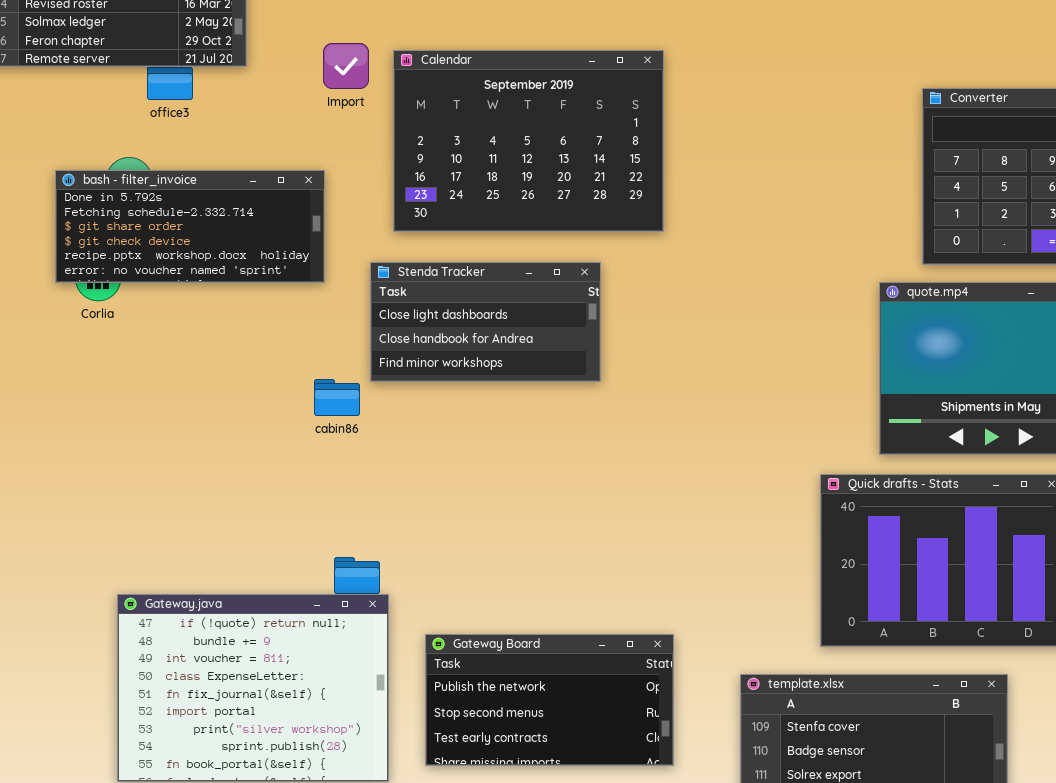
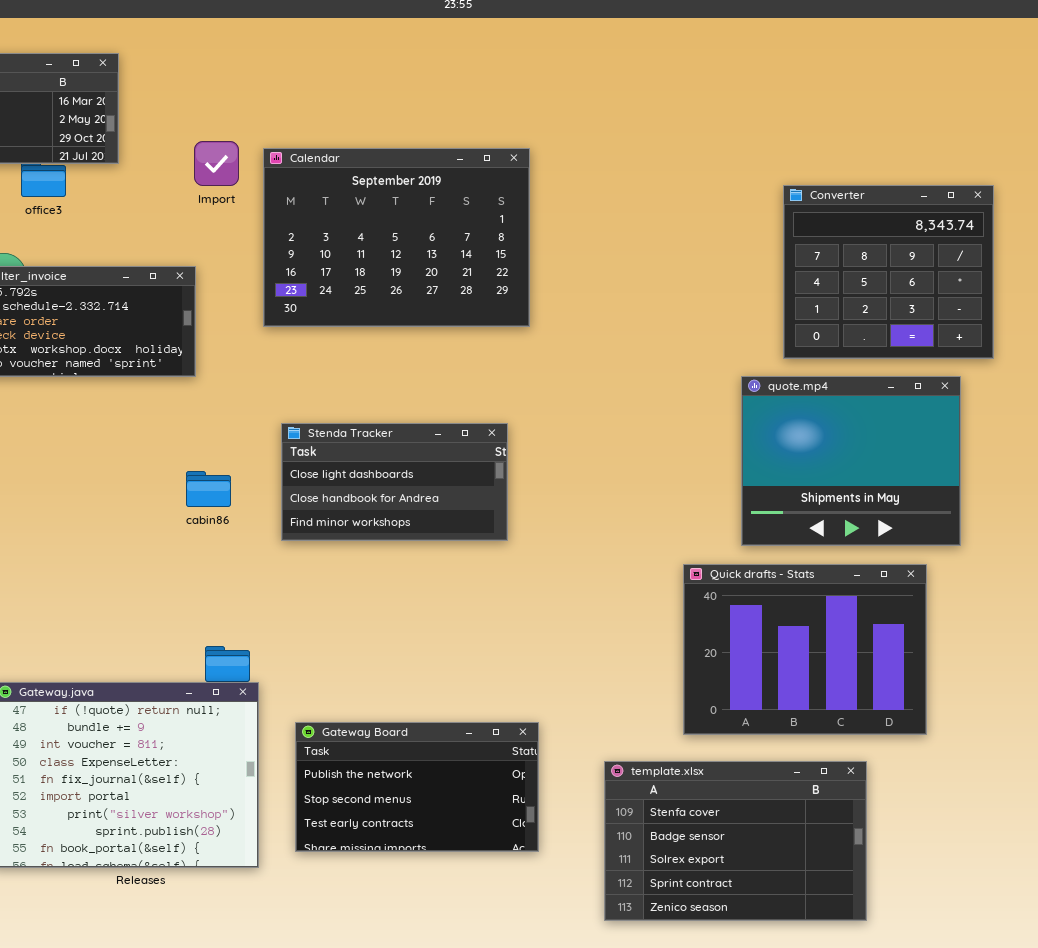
Stenda Tracker: [370,262,601,382] -> [281,423,508,541], moved

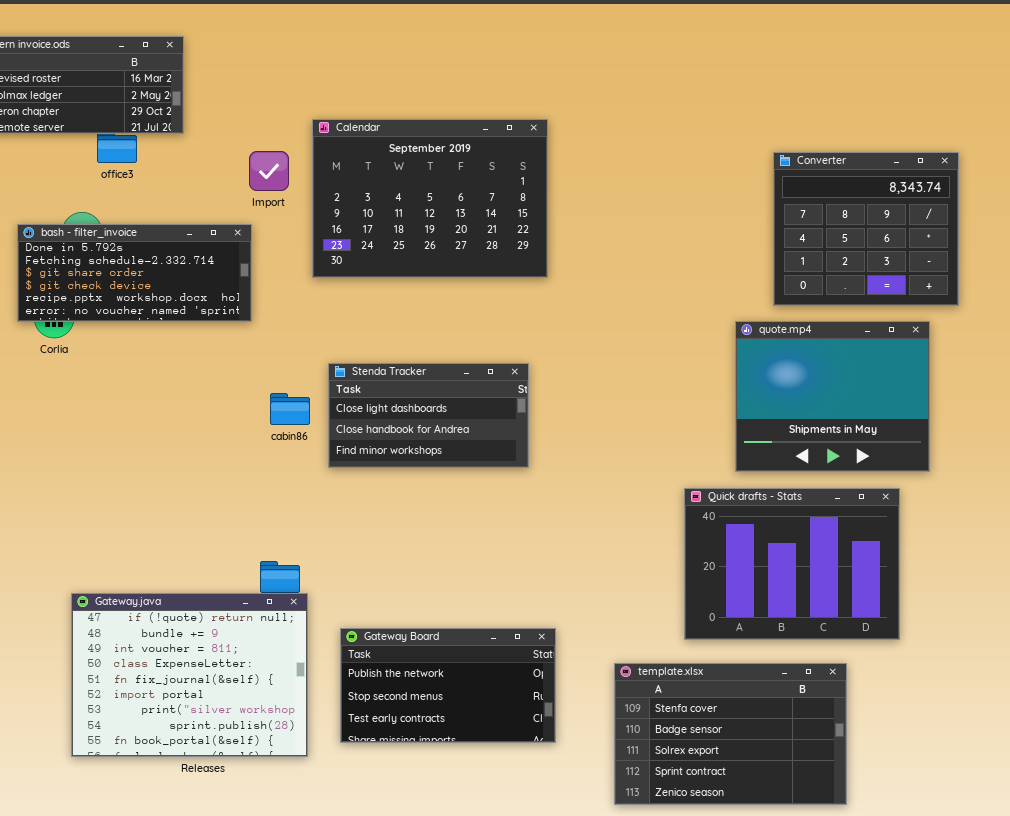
Import: [194,141,239,186] -> [249,151,289,191], moved
cabin86: [186,471,231,507] -> [270,393,310,425], moved

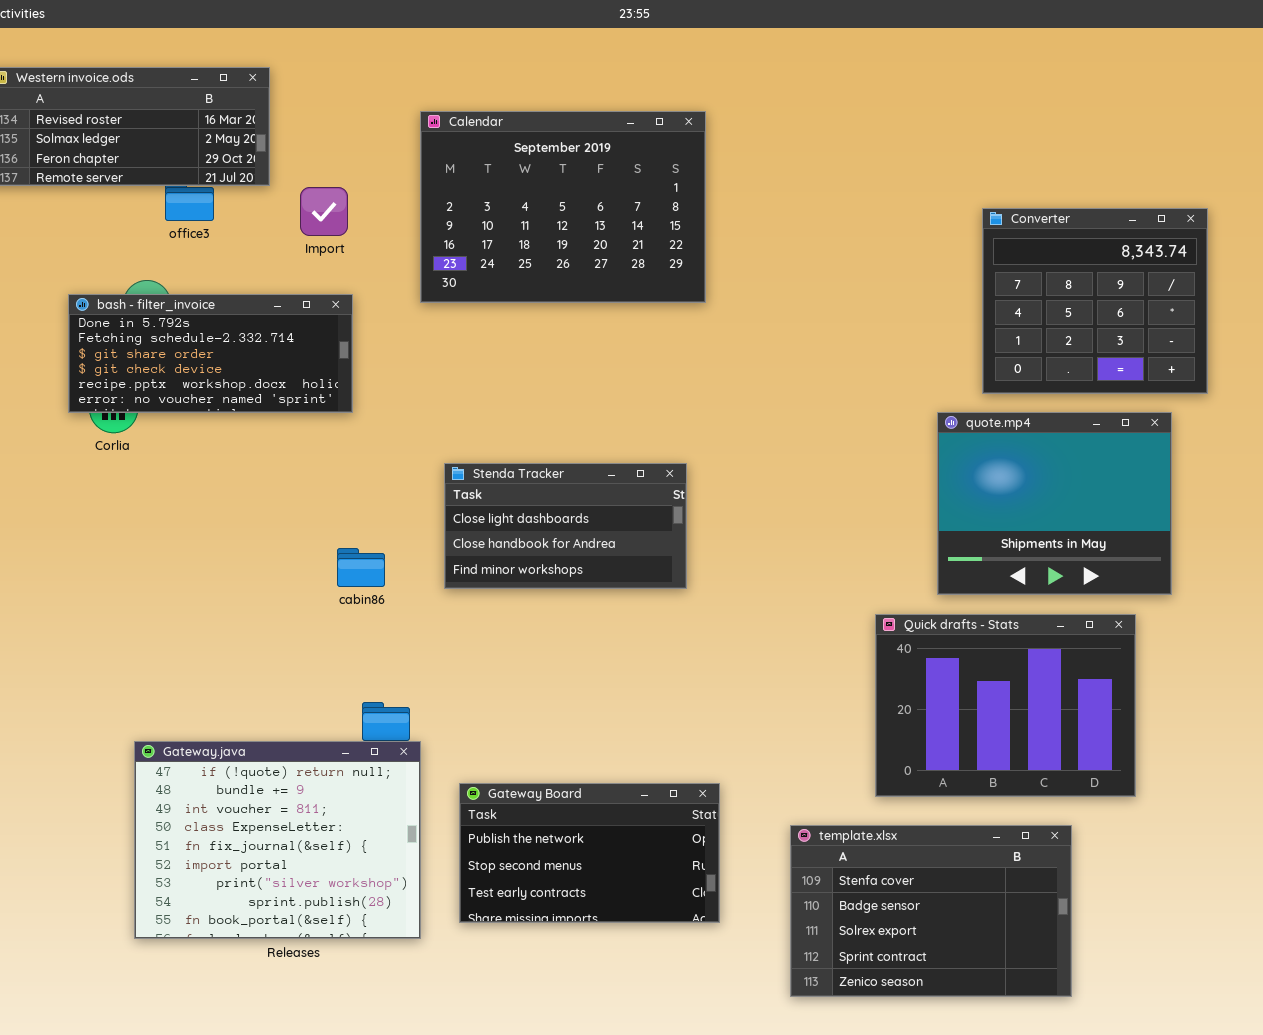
Calendar: [312,119,548,278] -> [420,111,706,303], moved
Import: [249,151,289,191] -> [300,187,348,236], moved
cabin86: [270,393,310,425] -> [337,548,385,587], moved

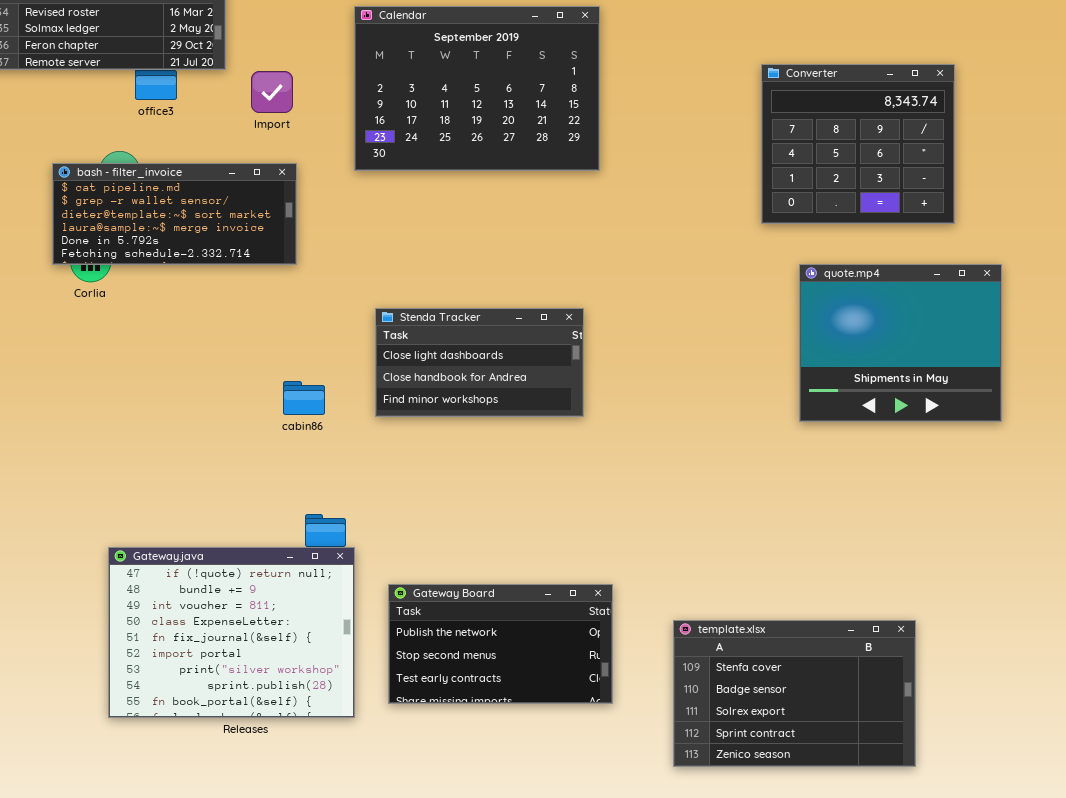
Converter: [982,208,1208,394] -> [761,64,955,224], moved
bash - filter_invoice: [68,294,353,413] -> [52,163,297,265], scrolled up 4 rows
Quick drafts - Stats: [875,614,1136,797] -> none, closed

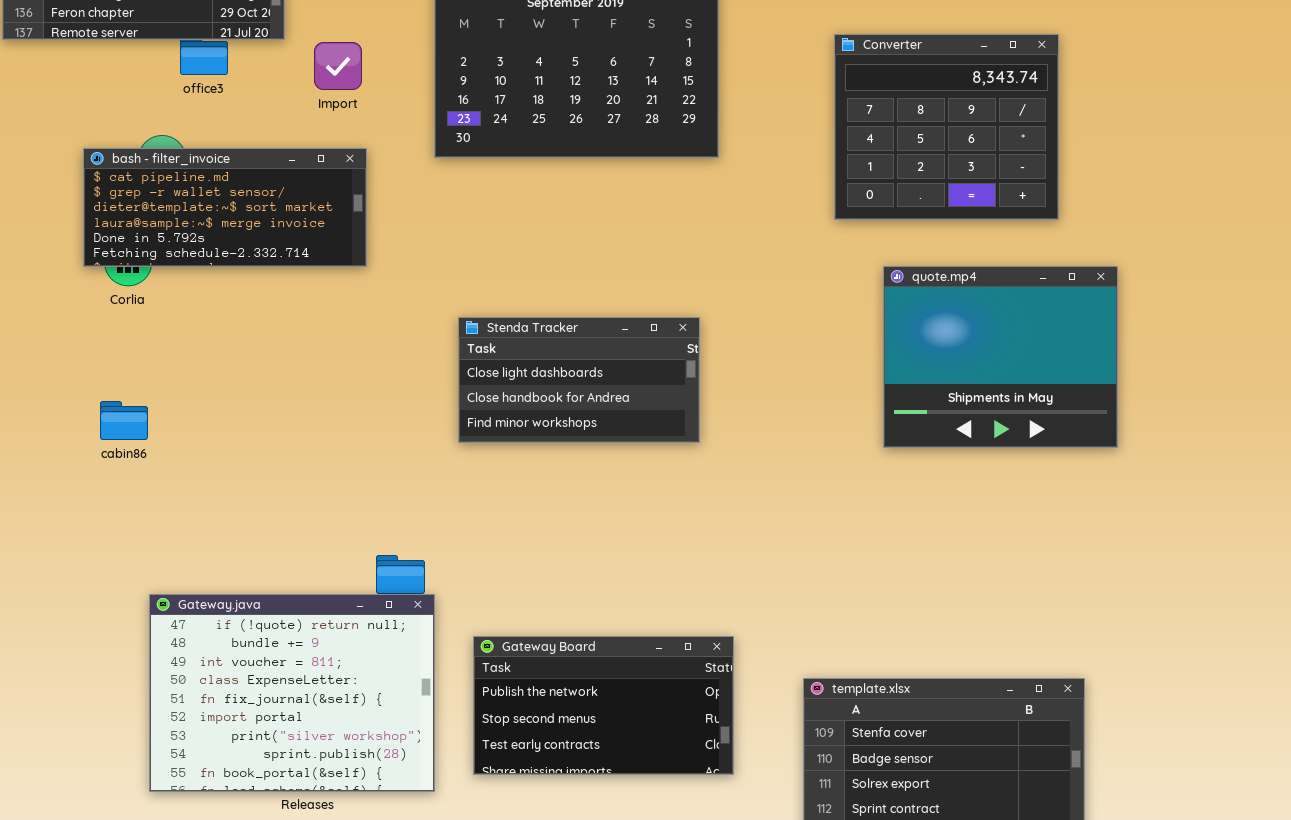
Converter: [761,64,955,224] -> [834,34,1059,220], moved
quote.mp4: [799,264,1002,422] -> [883,266,1118,448], moved
cabin86: [283,381,325,415] -> [100,401,148,440], moved

